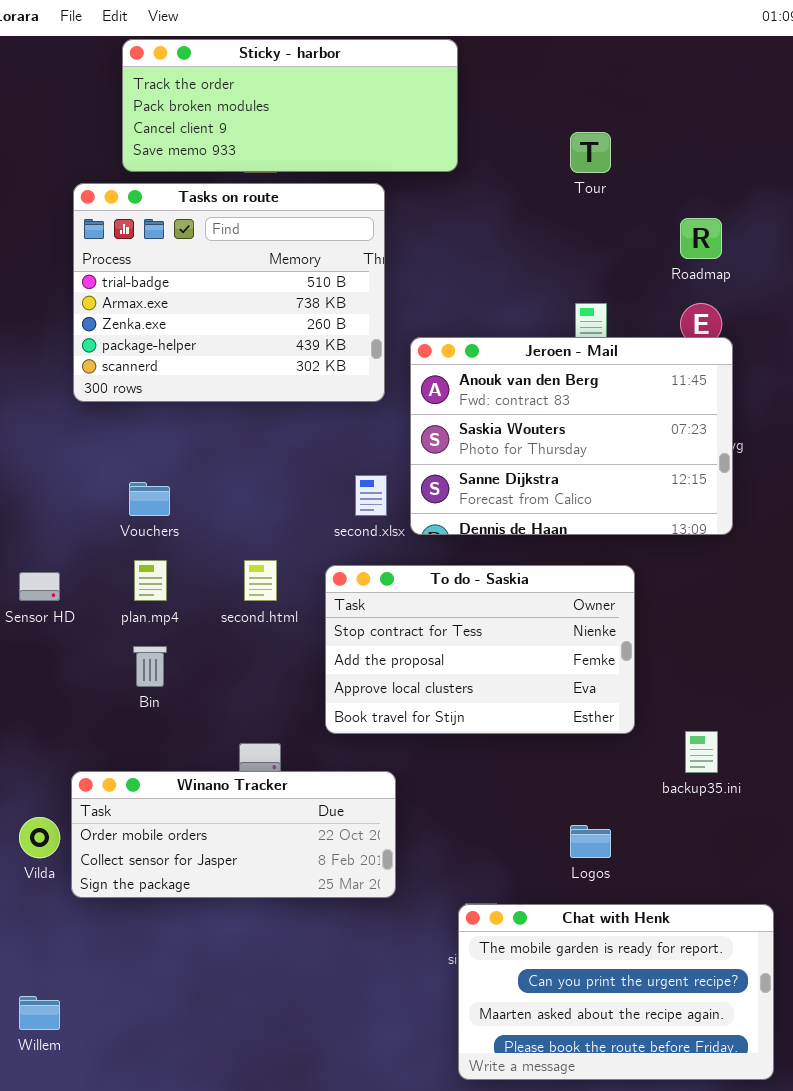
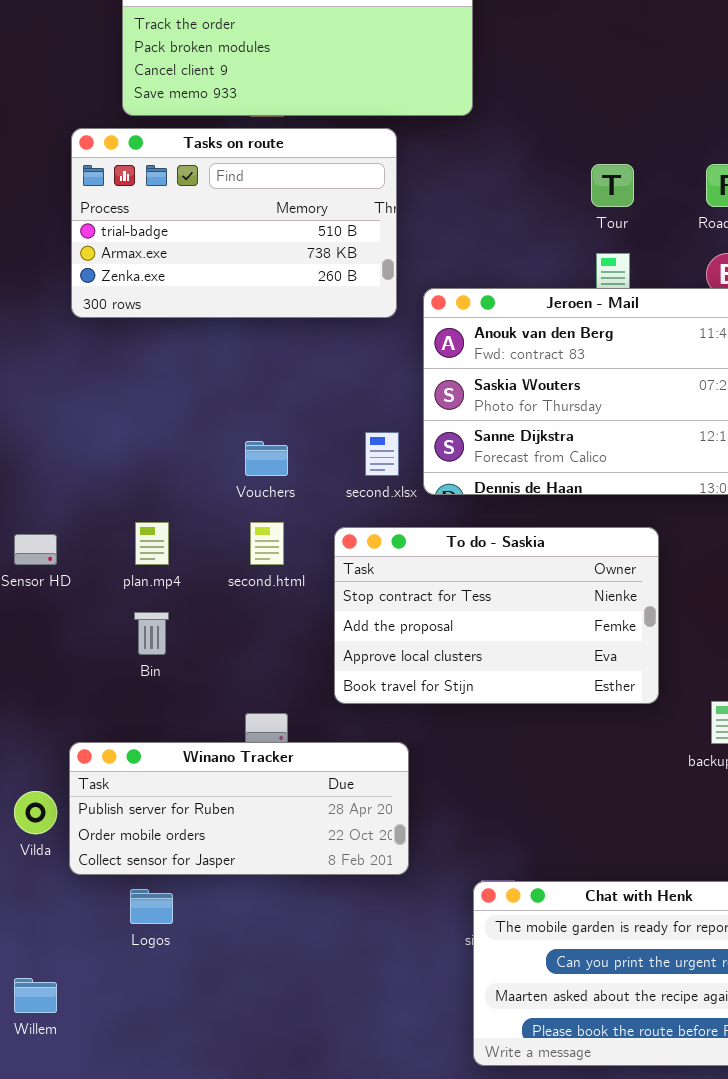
Tour: [570,132,611,173] -> [591,164,634,207], moved
Tasks on route: [73,183,385,402] -> [71,128,397,318], resized
Vouchers: [129,482,170,516] -> [245,441,288,476], moved
Winano Tracker: [71,771,396,898] -> [69,742,409,875], scrolled up 1 row
Logos: [570,825,611,858] -> [130,889,173,924], moved

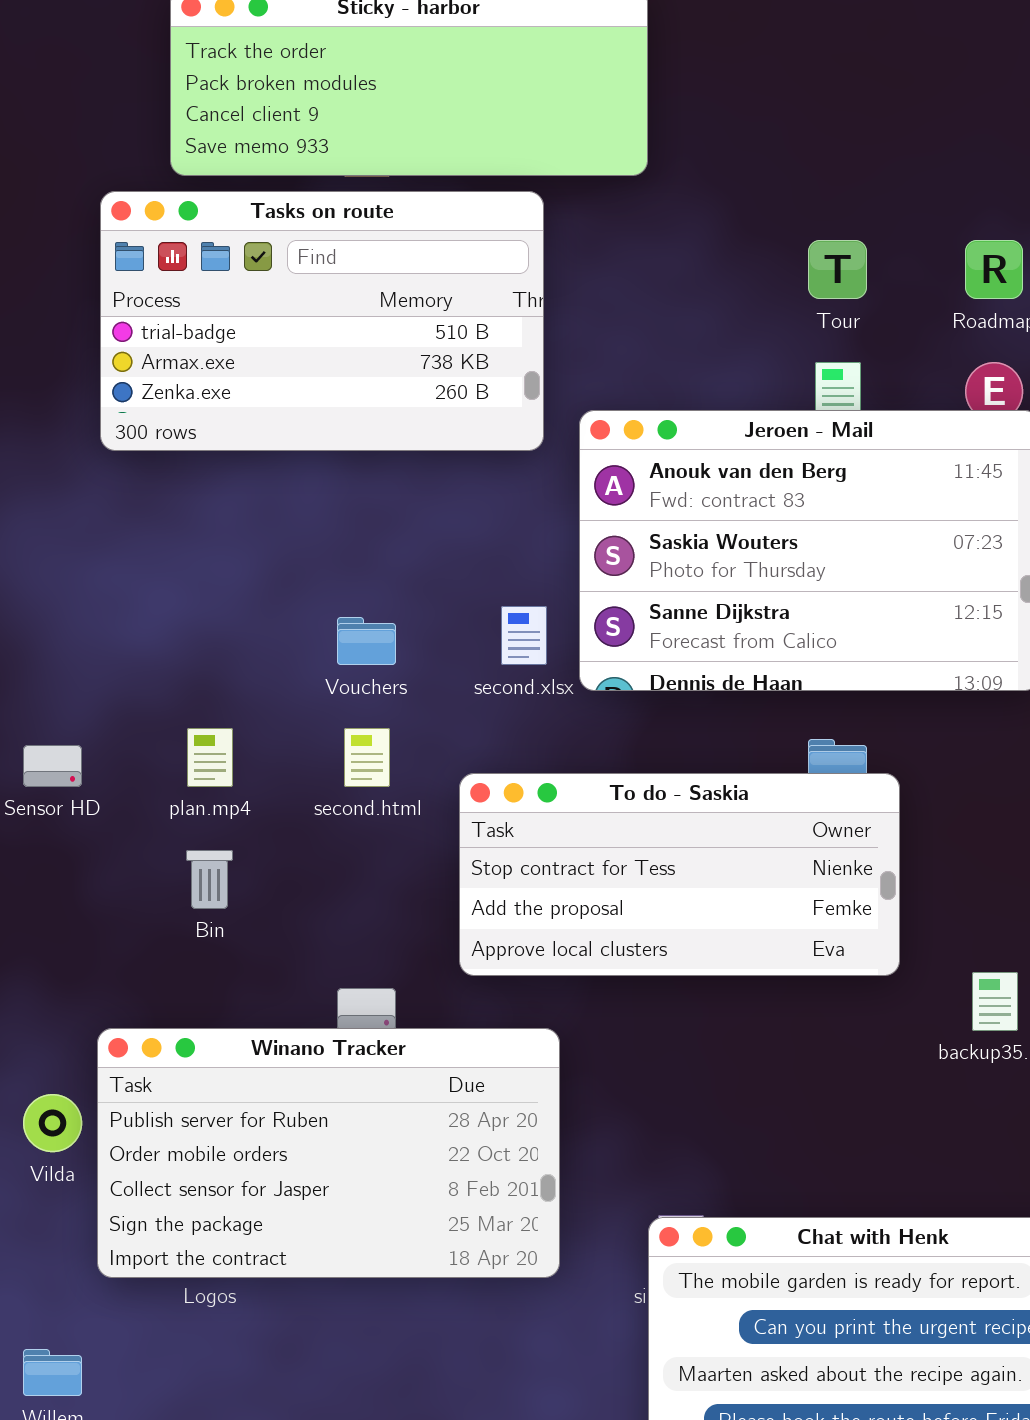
To do - Saskia: [334,527,659,704] -> [459,773,900,976], resized
Winano Tracker: [69,742,409,875] -> [97,1028,560,1278], resized

